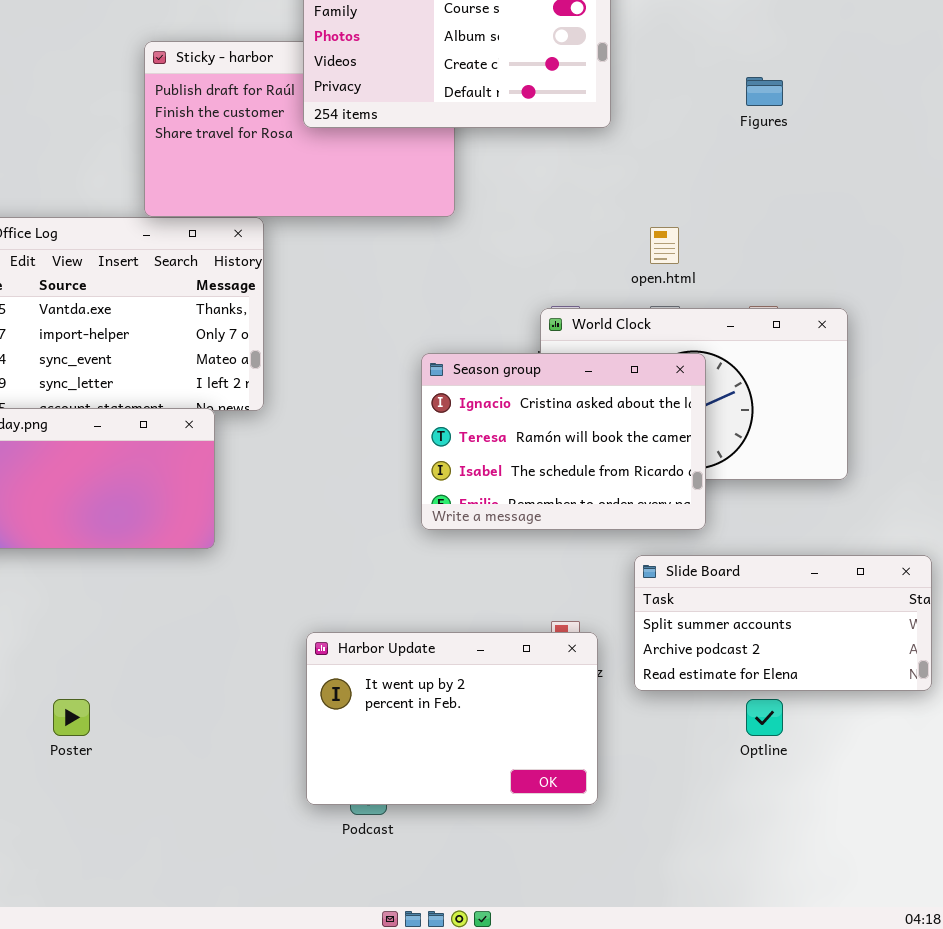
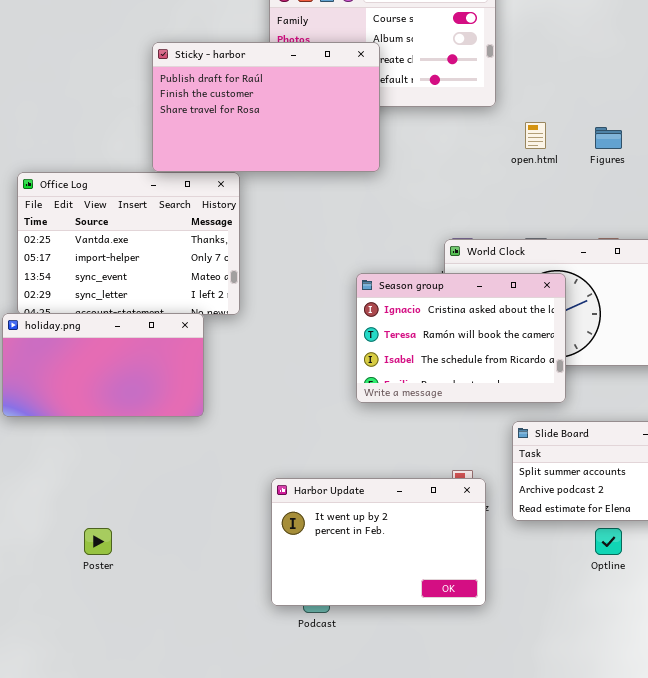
Sticky - harbor: [144,41,455,217] -> [152,42,380,172], raised
Figures: [746,77,783,106] -> [595,127,622,149], moved
open.html: [650,227,679,264] -> [525,122,546,149], moved

